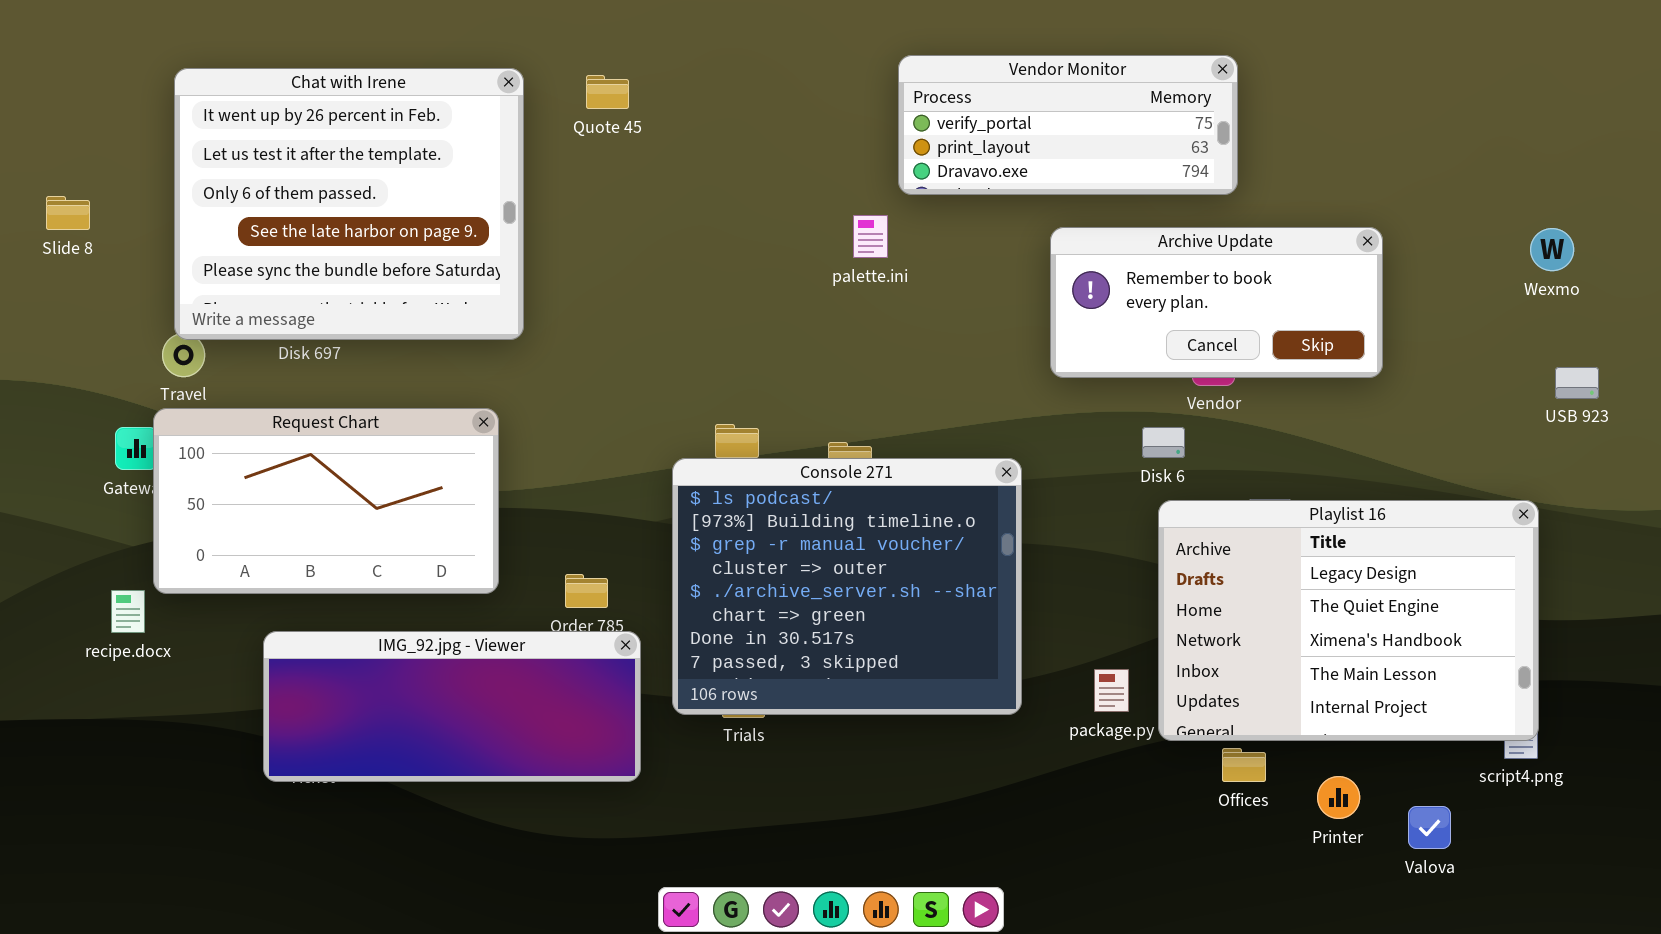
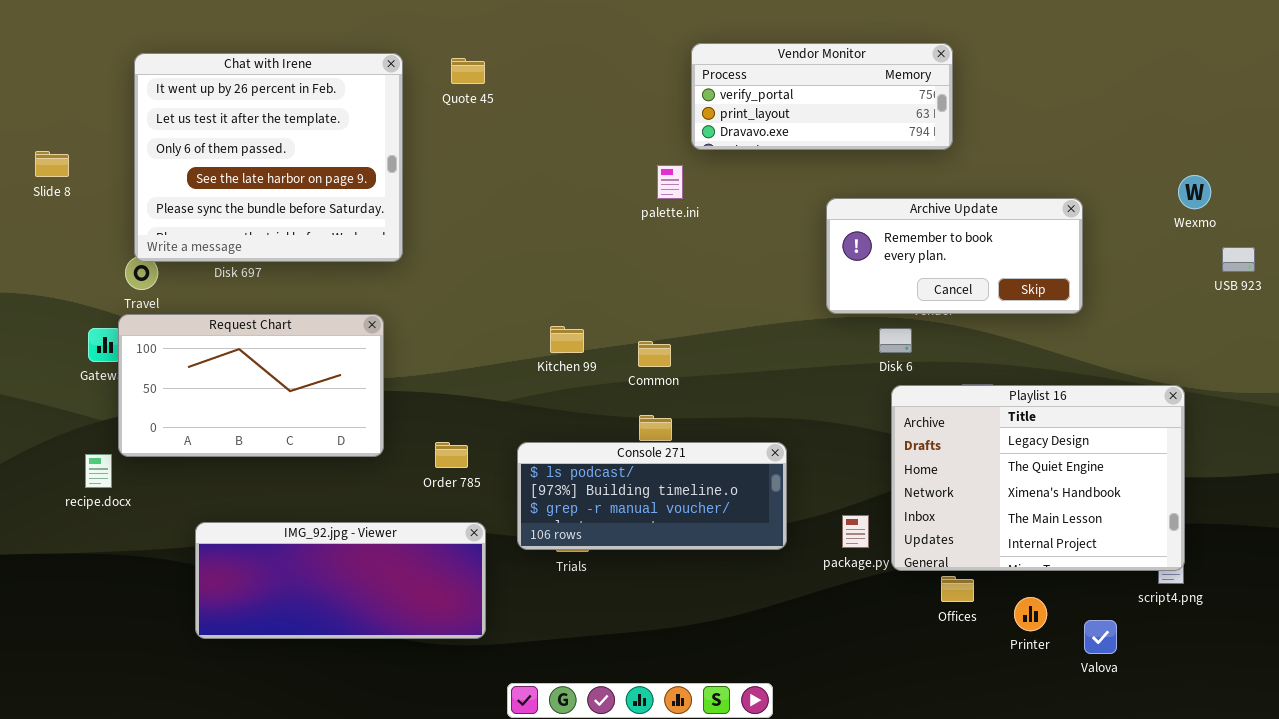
Archive Update: [1050,227,1383,378] -> [826,198,1083,314], moved
USB 923: [1555,367,1599,399] -> [1222,247,1255,272], moved
Console 271: [672,458,1022,715] -> [517,442,787,550], resized
IMG_92.jpg - Viewer: [263,631,641,782] -> [195,522,486,639], moved

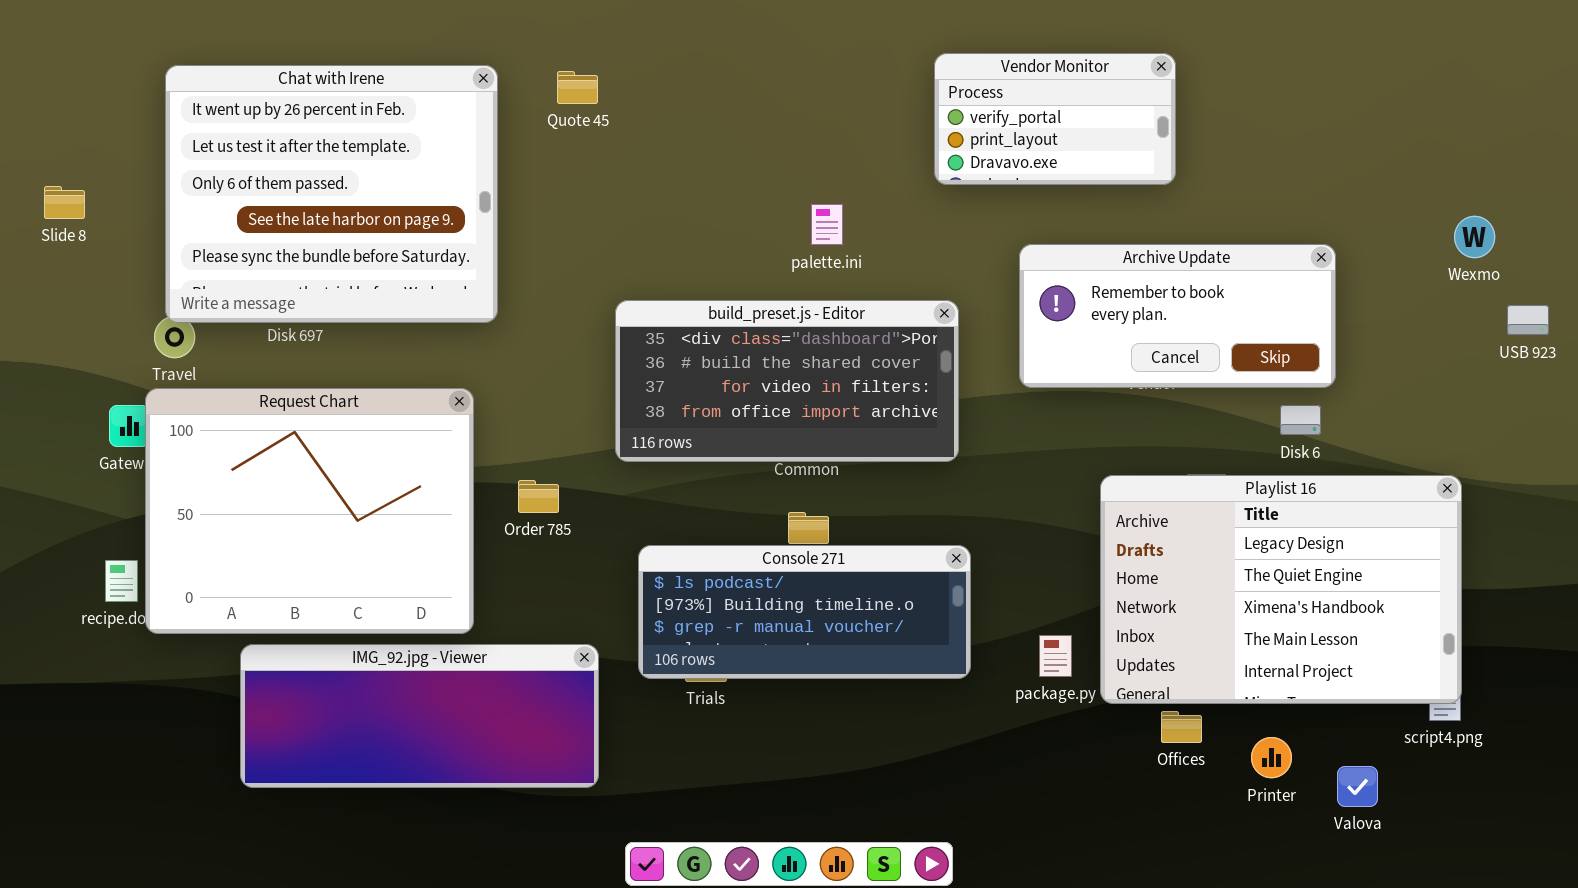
Vendor Monitor: [691,43,953,150] -> [934,53,1176,185], resized
build_preset.js - Editor: none -> [615,300,959,462], opened
Request Chart: [118,314,384,457] -> [145,388,474,634], resized
Disk 6: [879,328,912,353] -> [1280,405,1321,435], moved
Order 785: [435,442,468,468] -> [518,480,559,513], moved

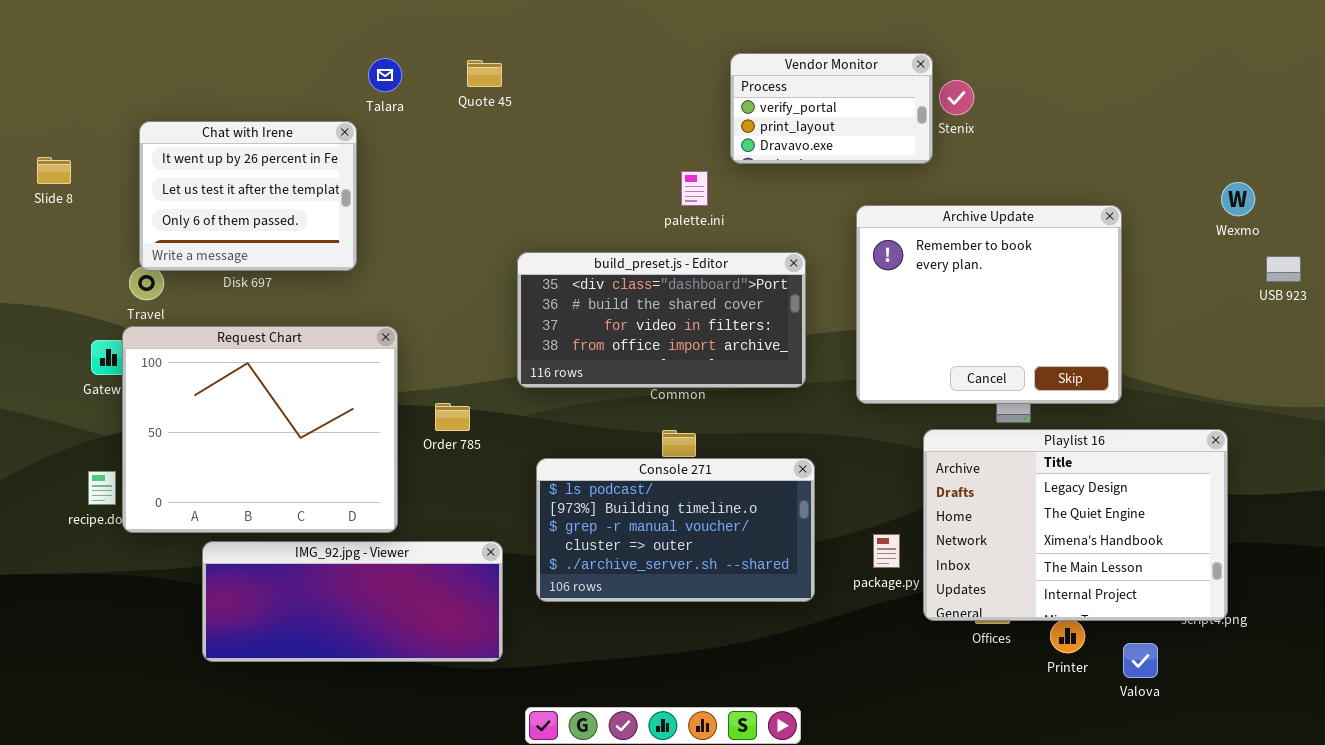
Vendor Monitor: [934,53,1176,185] -> [730,53,933,164], moved
Chat with Irene: [165,65,498,323] -> [139,121,357,271], resized
Archive Update: [1019,244,1336,388] -> [856,205,1122,404], resized
Playlist 16: [1100,475,1462,704] -> [923,429,1228,621], moved
Console 271: [638,545,971,679] -> [536,458,815,602], resized

